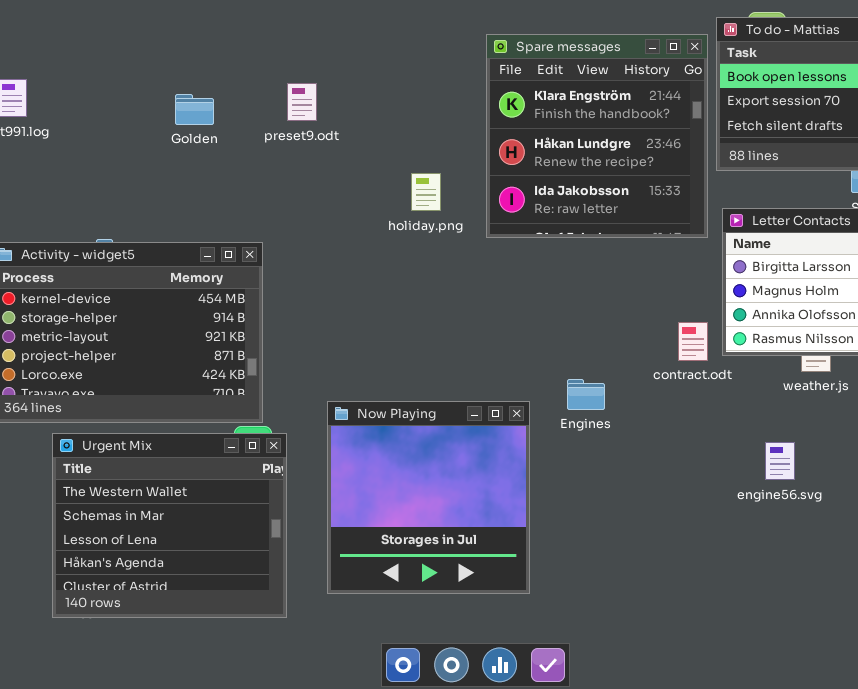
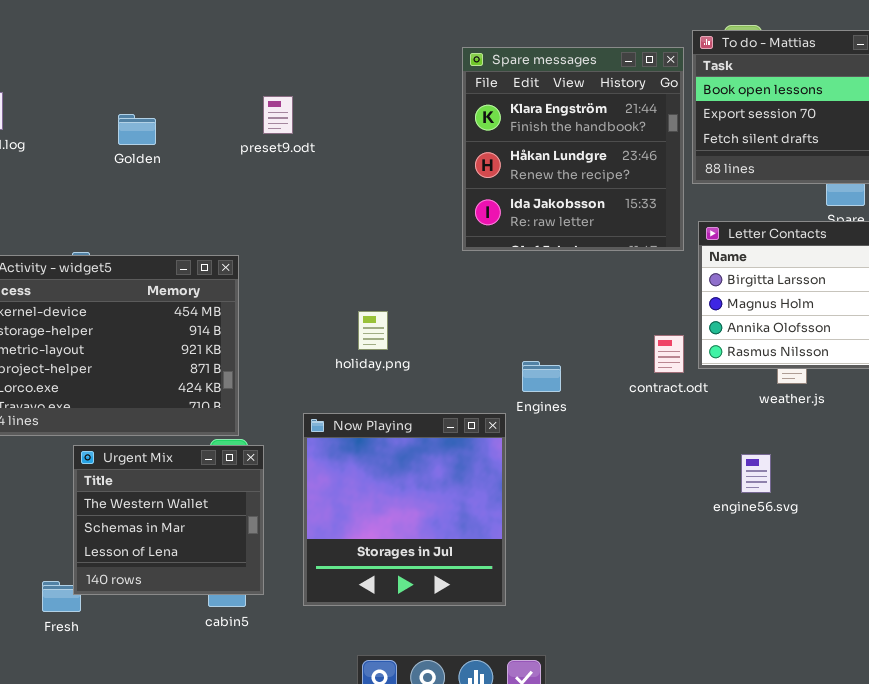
Golden: [175,94,214,125] -> [118,114,156,145], moved
holiday.png: [411,173,441,211] -> [358,311,388,350], moved
Engines: [567,379,605,410] -> [522,361,561,392], moved
Urgent Mix: [52,433,287,618] -> [73,445,264,595], resized

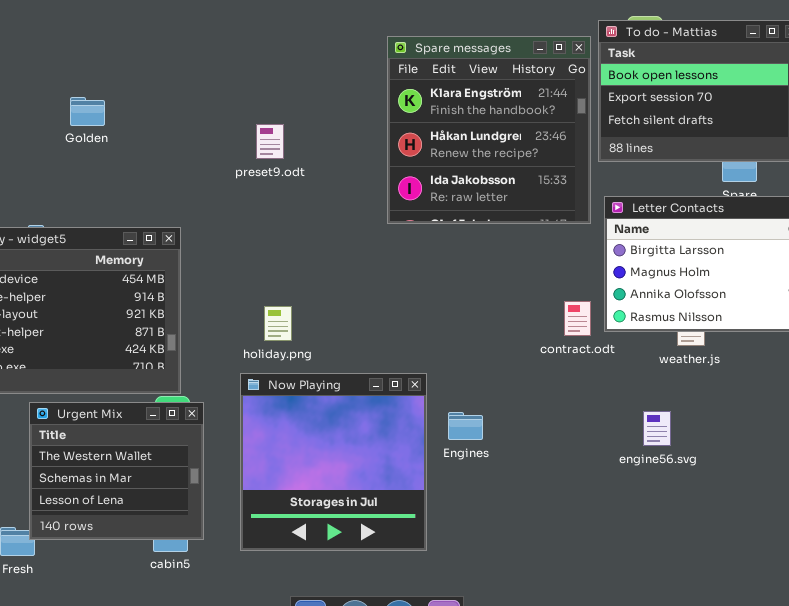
preset9.odt: [263,96,293,134] -> [256,124,284,159], moved
holiday.png: [358,311,388,350] -> [264,306,292,341], moved
Engines: [522,361,561,392] -> [448,412,483,440], moved

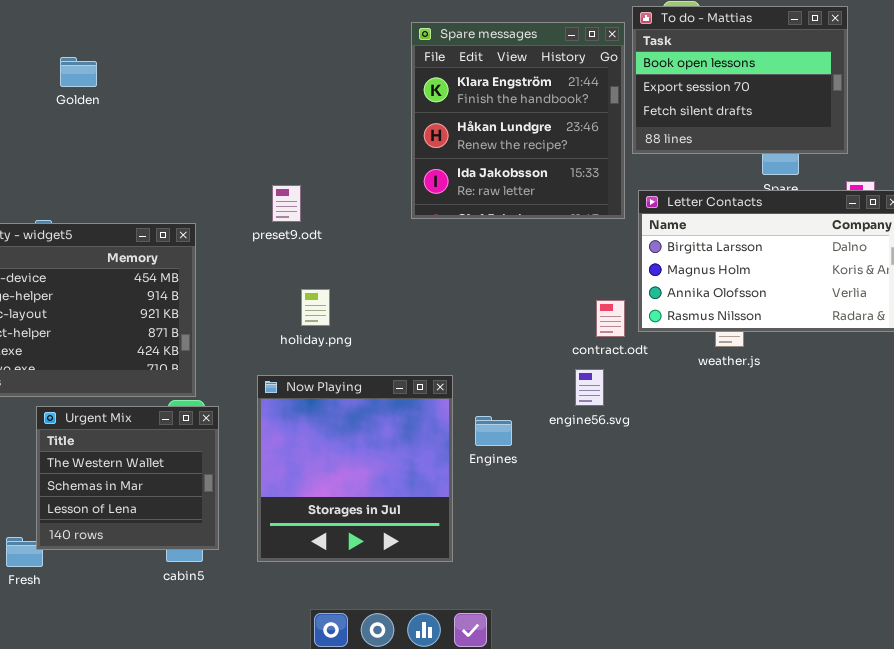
Golden: [70,97,105,126] -> [60,57,97,87], moved
preset9.odt: [256,124,284,159] -> [272,185,301,222], moved
holiday.png: [264,306,292,341] -> [301,289,330,326], moved
engine56.svg: [643,411,671,446] -> [575,369,604,406], moved

